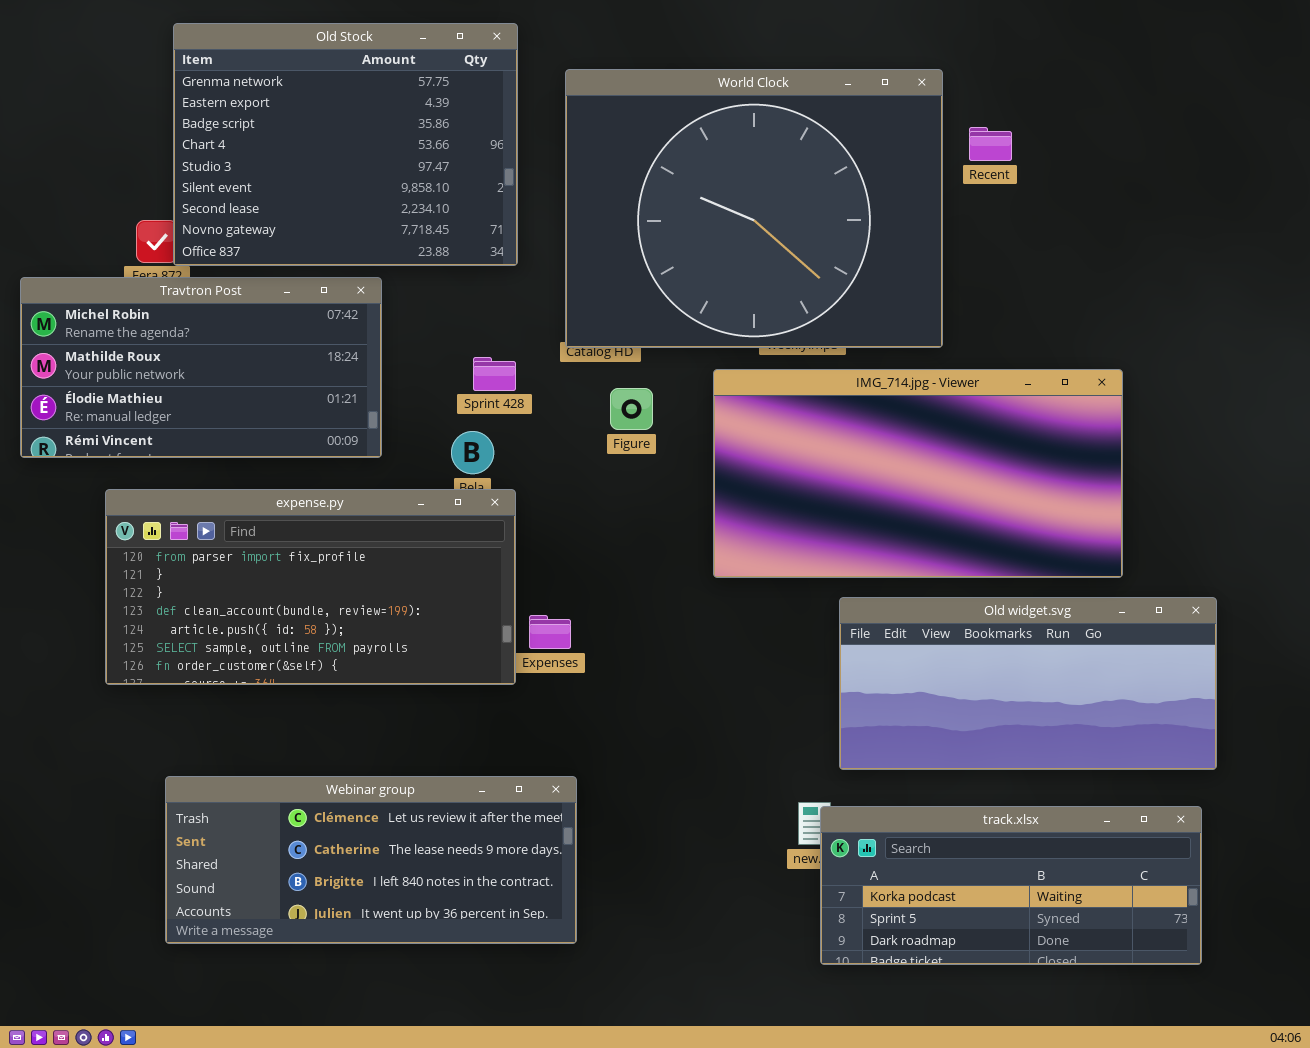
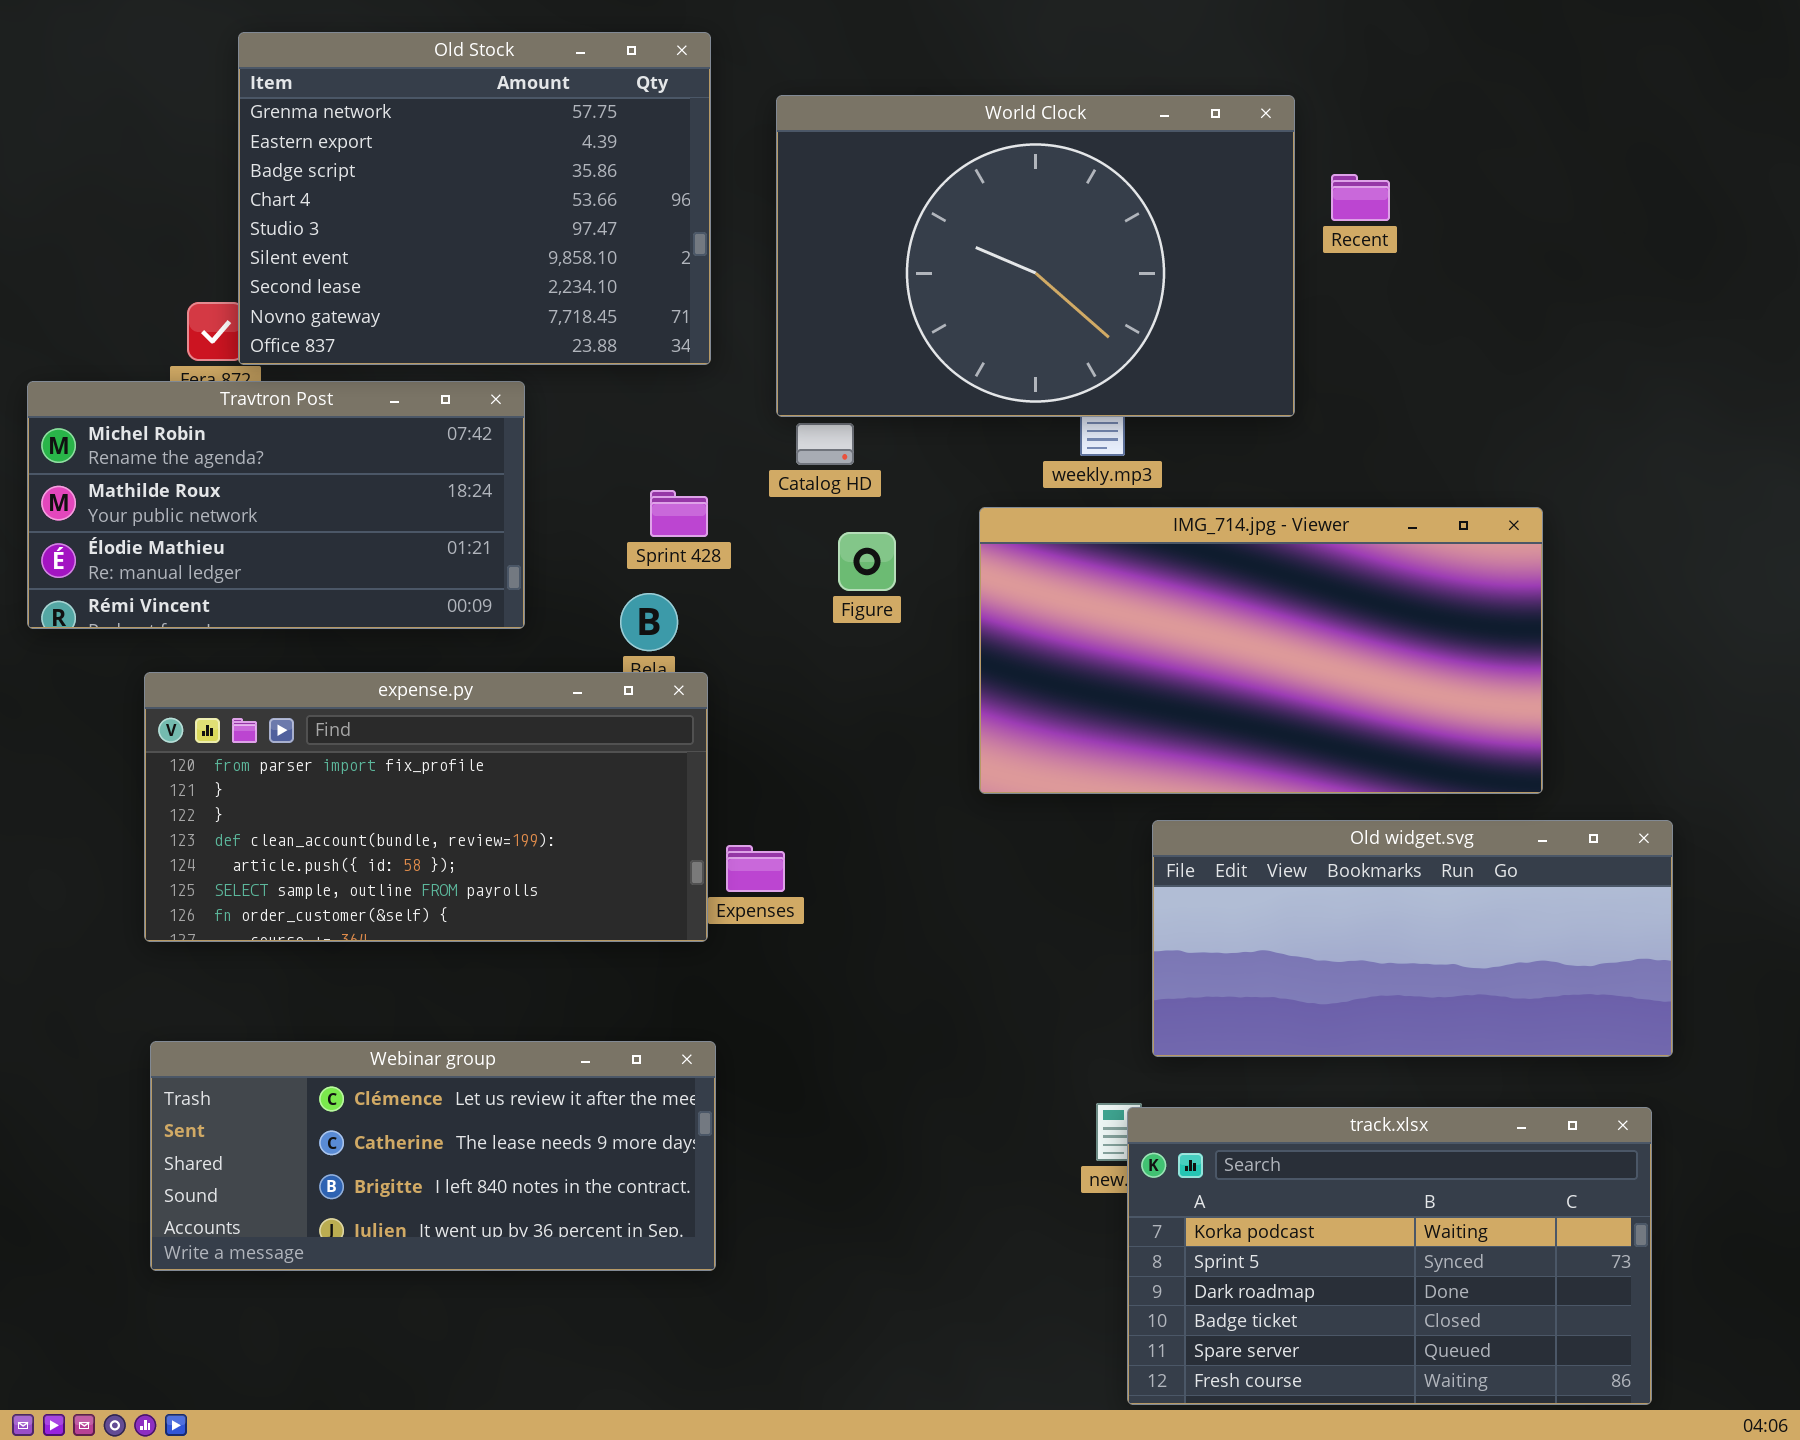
World Clock: [565,69,943,348] -> [776,95,1295,417], resized
Webinar group: [165,776,577,944] -> [150,1041,716,1271], moved
track.xlsx: [820,806,1202,965] -> [1127,1107,1652,1405], resized

